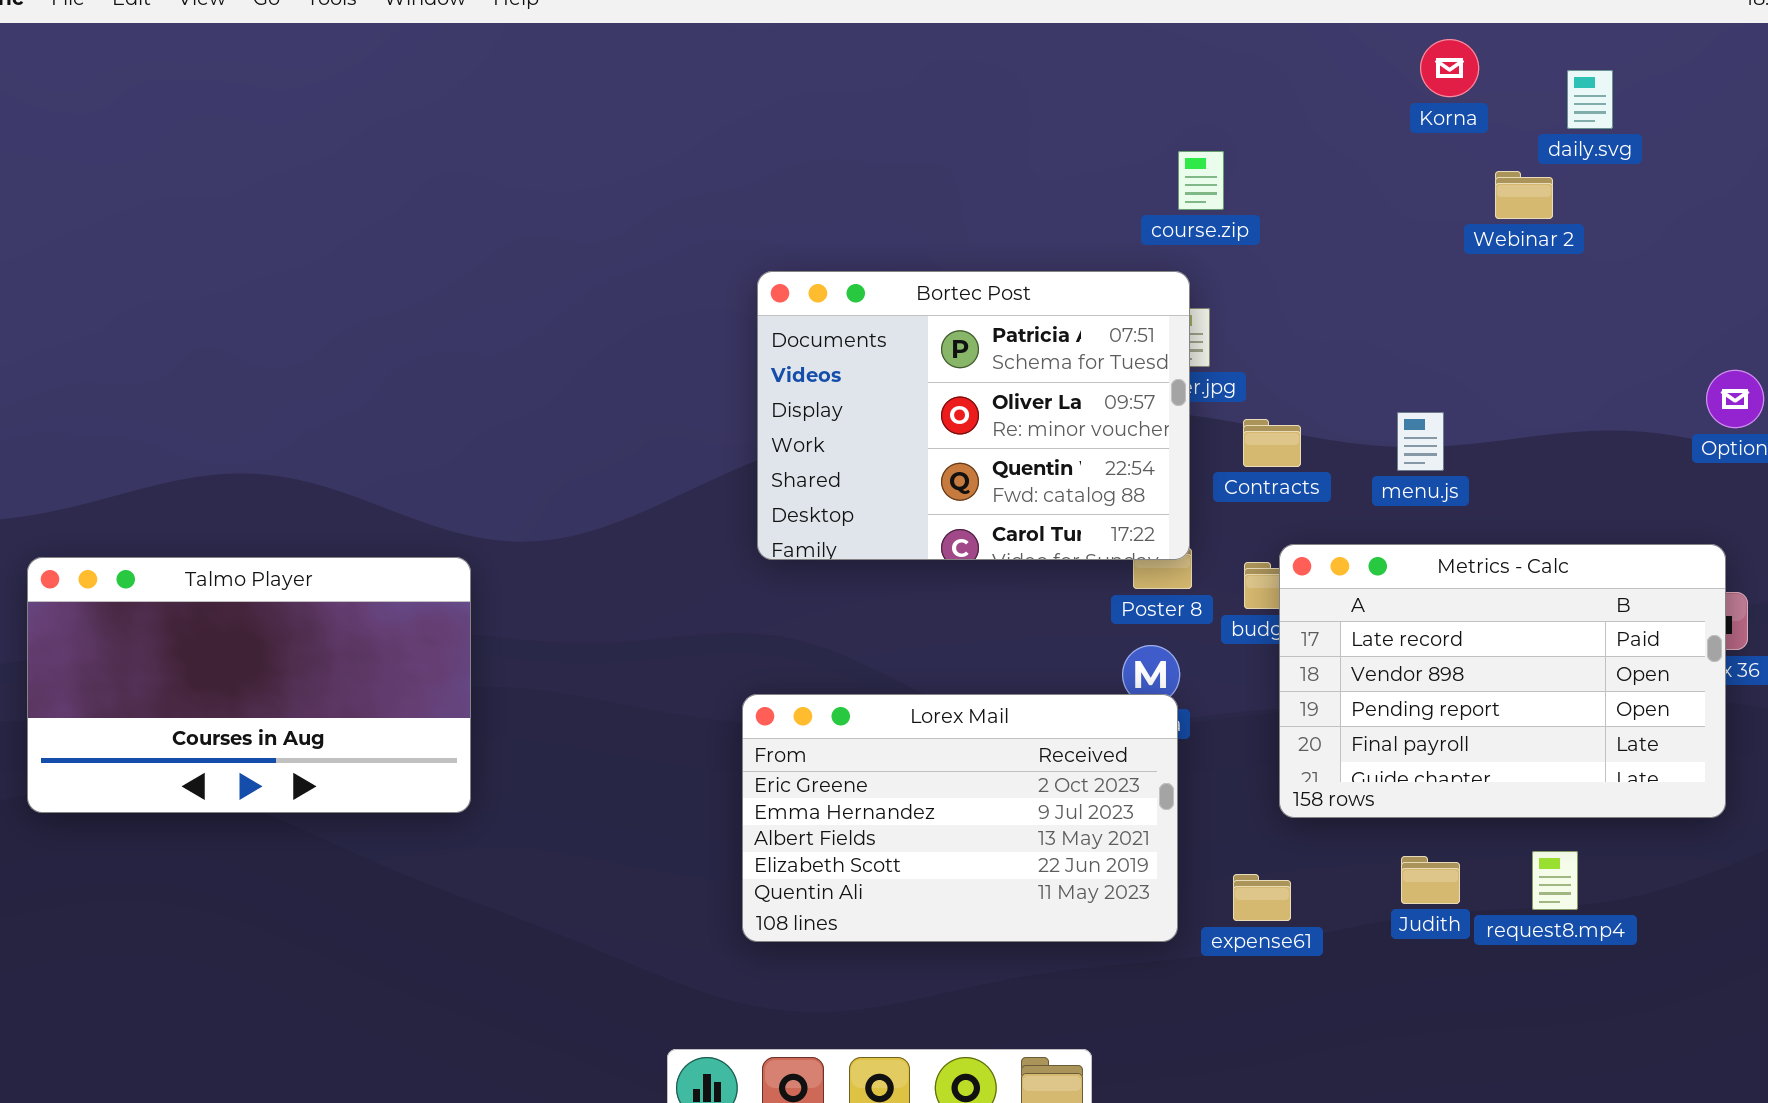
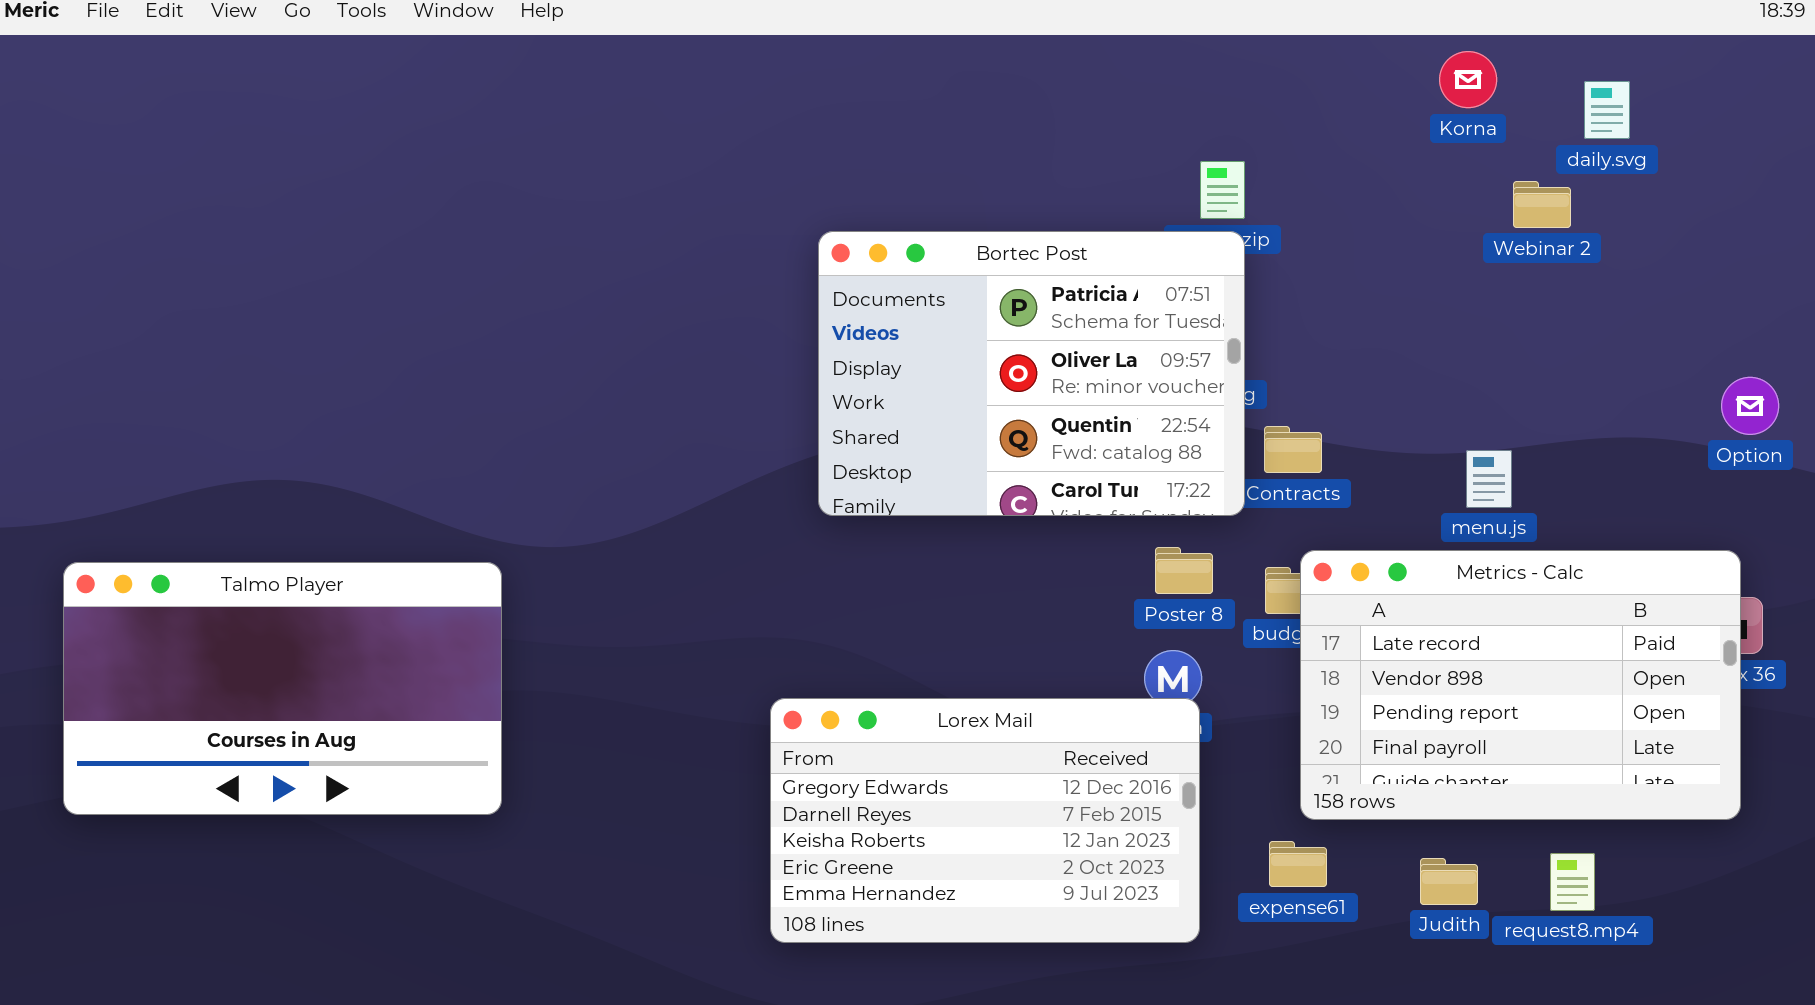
Bortec Post: [757,271,1190,560] -> [818,231,1245,516], moved
menu.js: [1397,412,1444,471] -> [1466,450,1512,508], moved
Lorex Mail: [742,694,1178,942] -> [770,698,1200,943], scrolled up 3 rows
expense61: [1233,874,1291,921] -> [1269,841,1327,887], moved

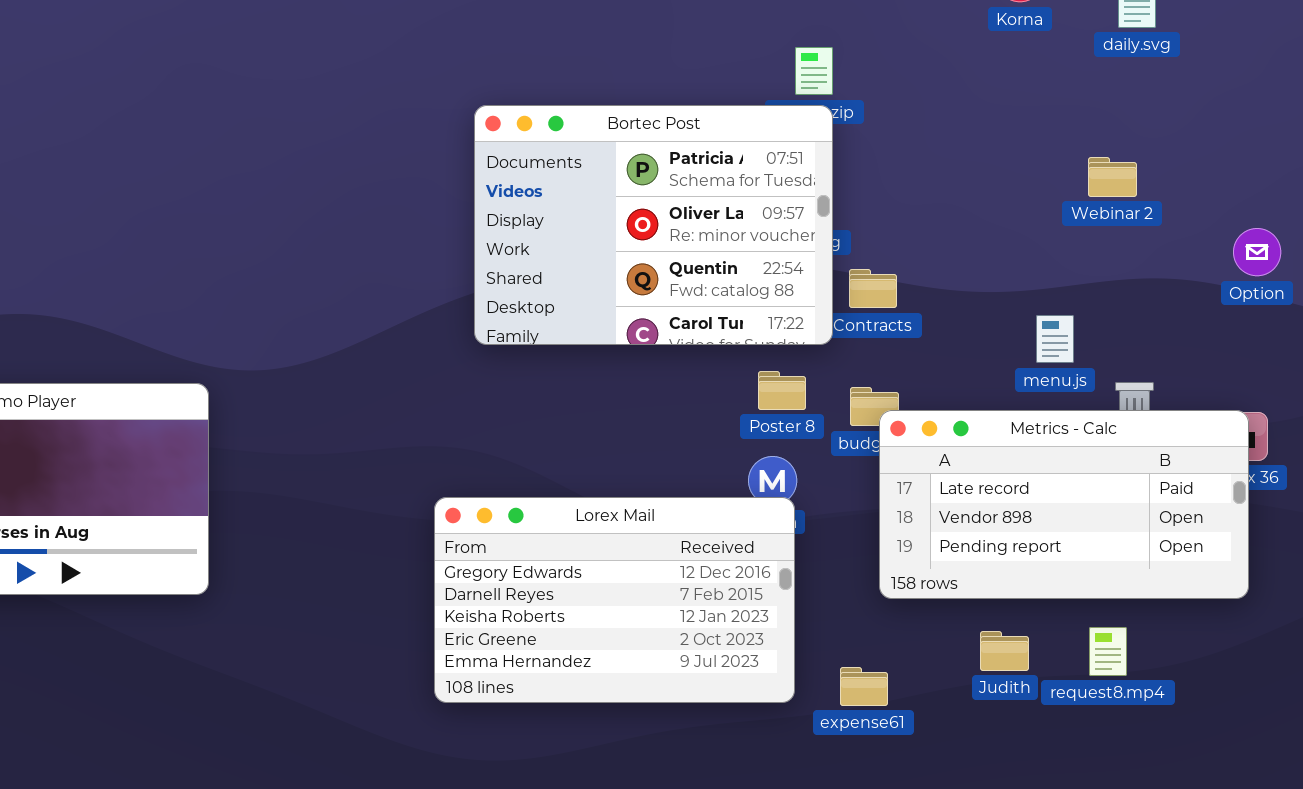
Webinar 2: [1513,181,1571,228] -> [1088,157,1137,197], moved
menu.js: [1466,450,1512,508] -> [1036,315,1074,363], moved
Metrics - Calc: [1300,550,1741,820] -> [879,410,1249,599], resized
expense61: [1269,841,1327,887] -> [840,667,888,706], moved

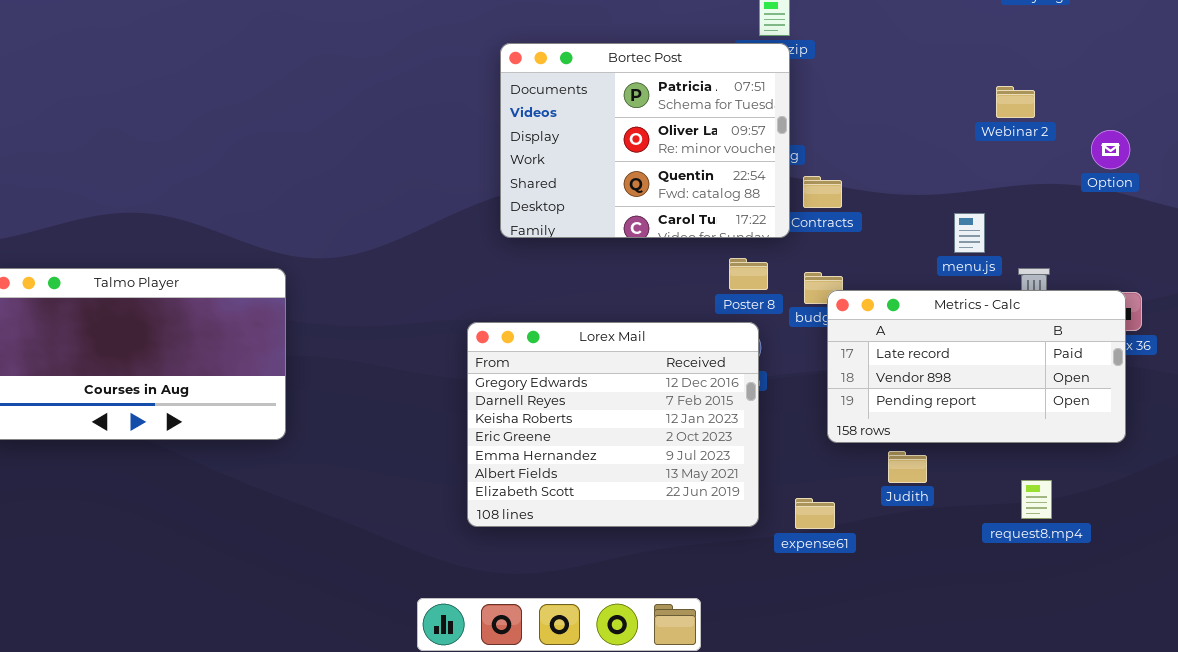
Option: [1233,228,1281,276] -> [1091,130,1130,169], moved
Lorex Mail: [434,497,795,703] -> [467,322,759,527], resized
request8.mp4: [1089,627,1127,676] -> [1021,480,1052,519], moved
Judith: [980,631,1029,671] -> [888,451,927,483], moved

